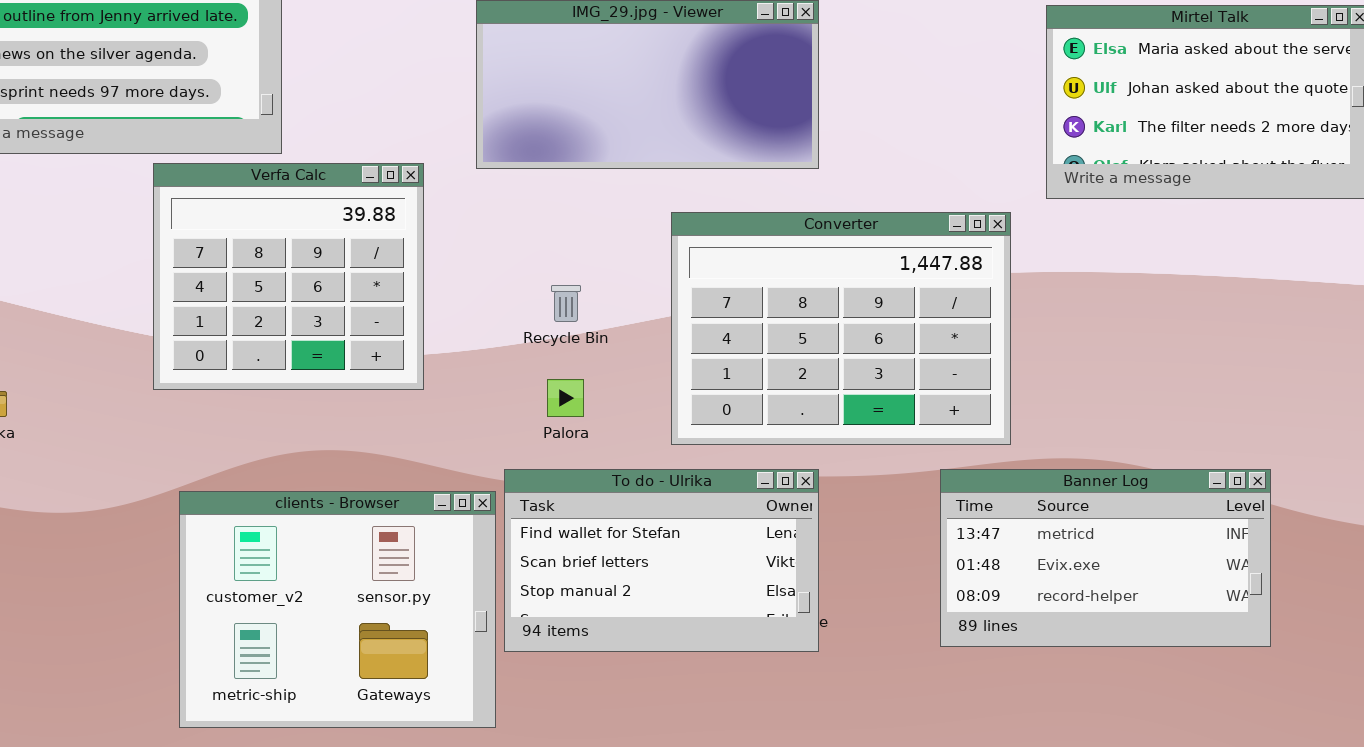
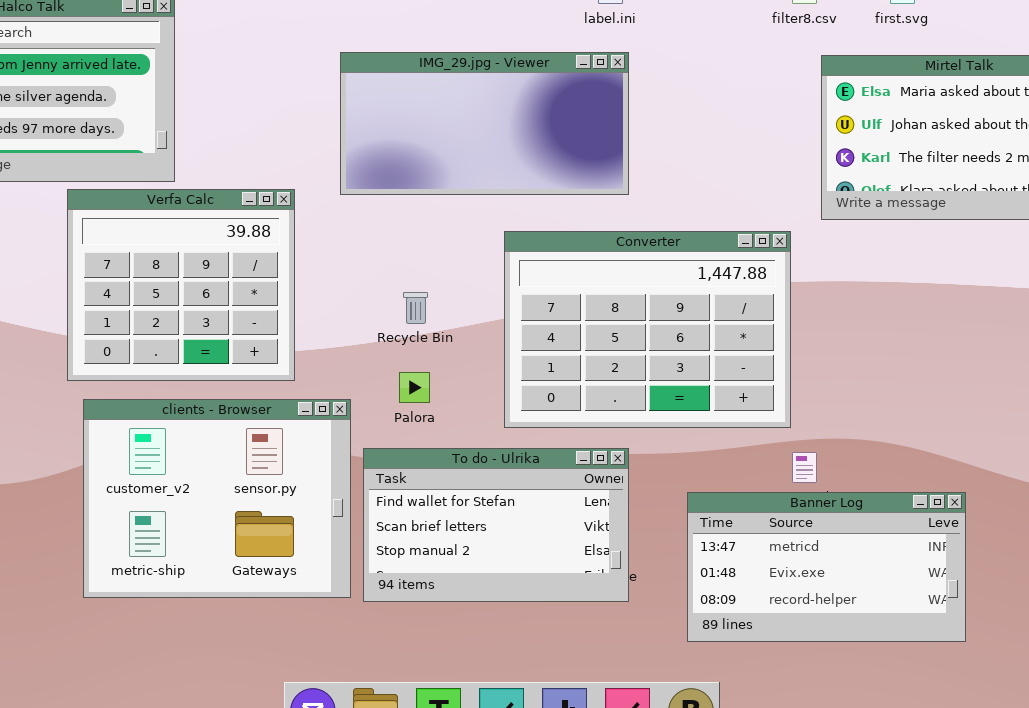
Banner Log: [940,469,1271,647] -> [687,492,966,642], moved
clients - Browser: [179,491,496,728] -> [83,399,351,598], moved

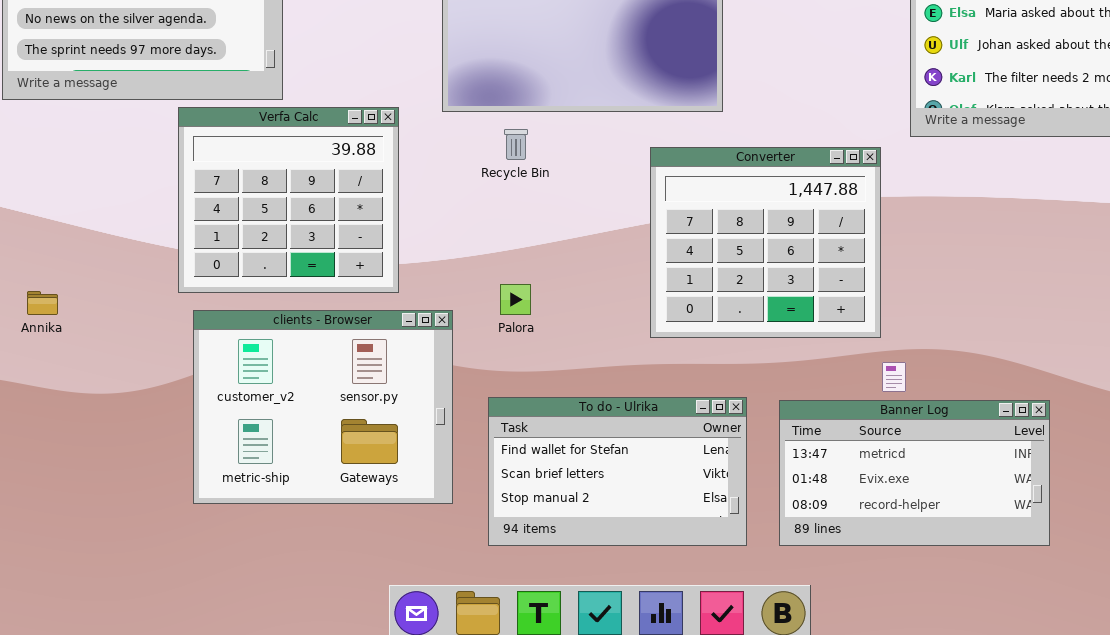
Converter: [504,231,791,428] -> [650,147,881,338], resized
Recycle Bin: [403,292,428,324] -> [504,129,528,160], moved
To do - Ulrika: [363,448,629,602] -> [488,397,747,546], moved

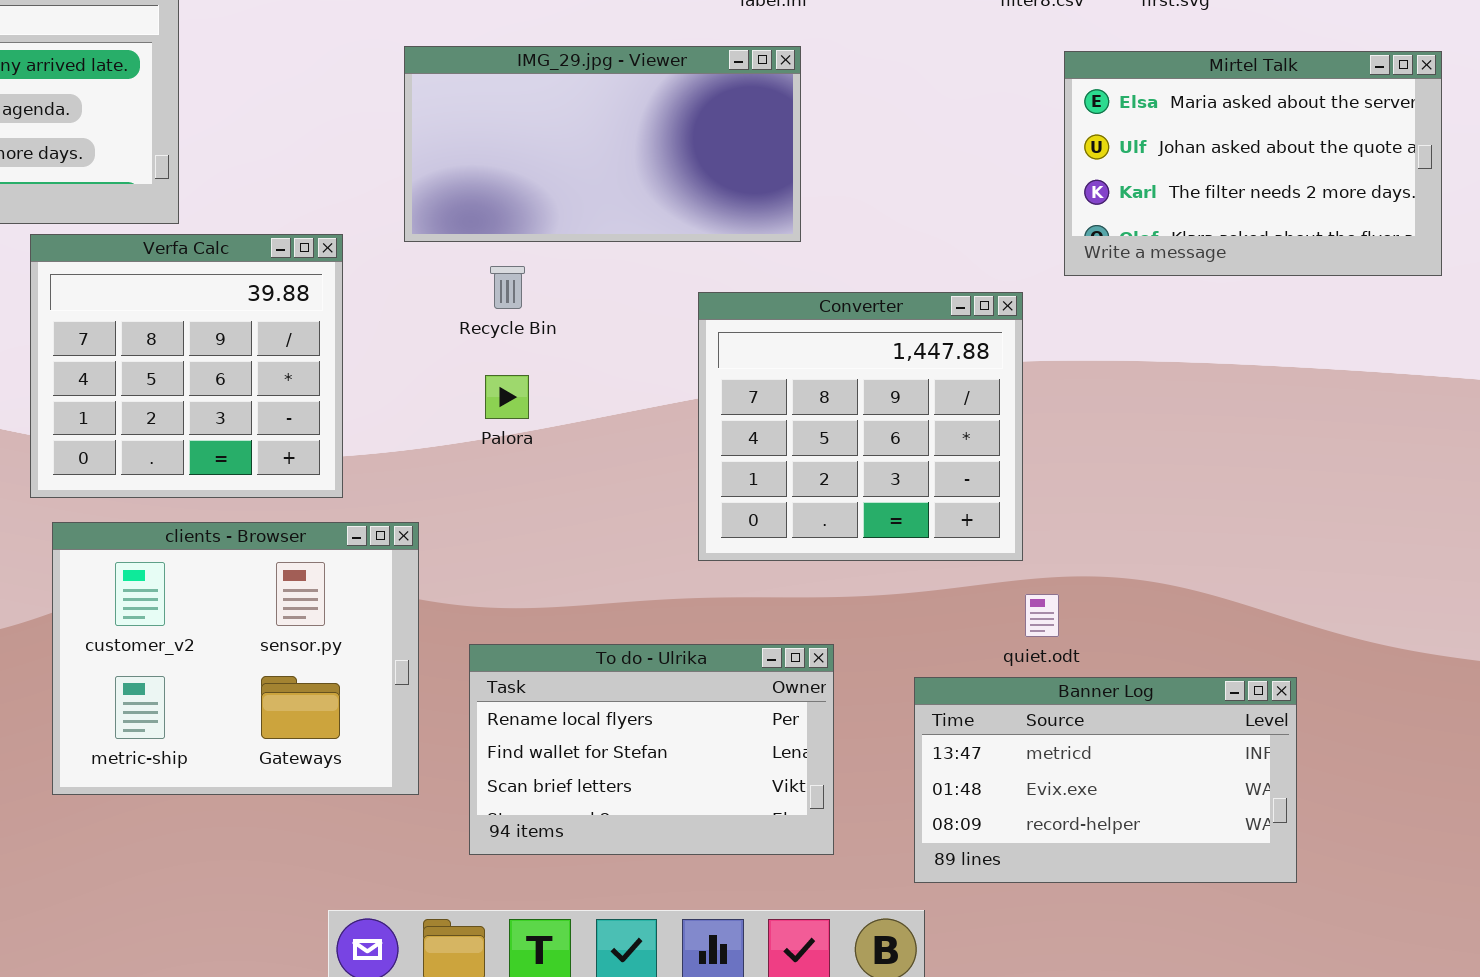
Palora: [500,284,531,315] -> [485,375,529,419], moved
To do - Ulrika: [488,397,747,546] -> [469,644,834,855], scrolled up 1 row
Banner Log: [779,400,1050,546] -> [914,677,1297,883], moved

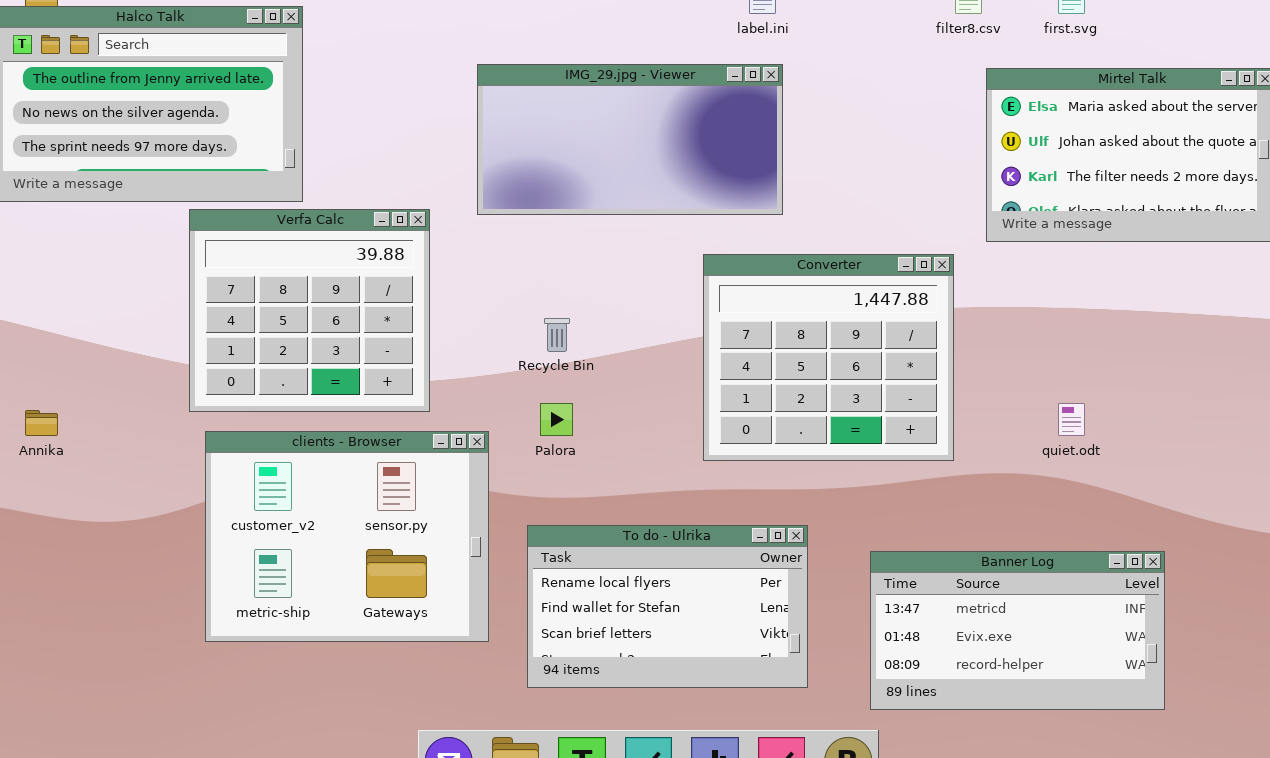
Recycle Bin: [490,266,525,309] -> [544,318,570,352], moved
Palora: [485,375,529,419] -> [540,403,573,436], moved
quiet.odt: [1025,594,1059,637] -> [1058,403,1085,436], moved

